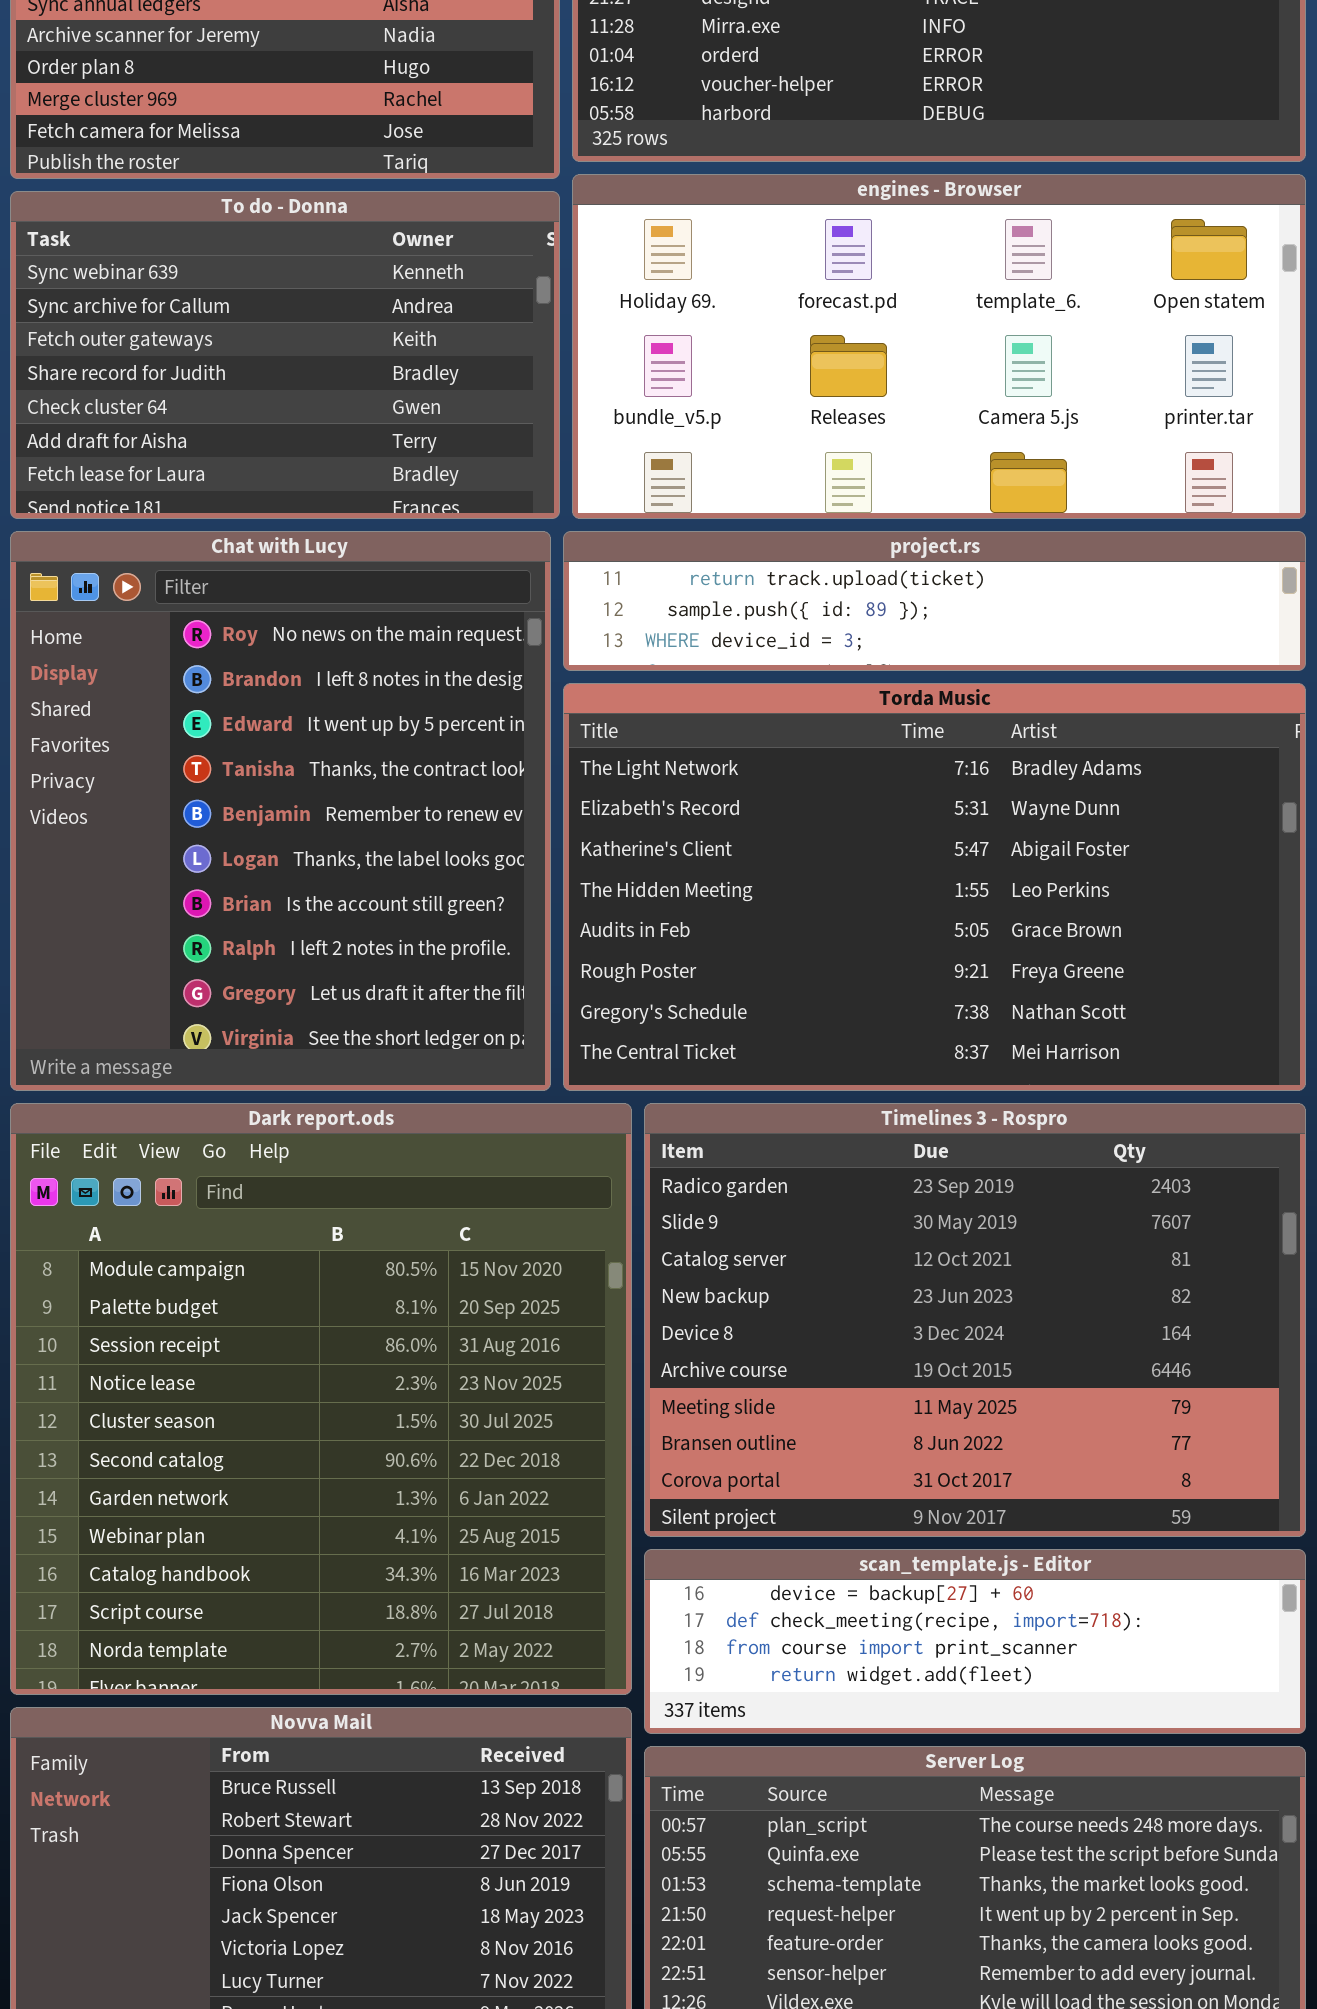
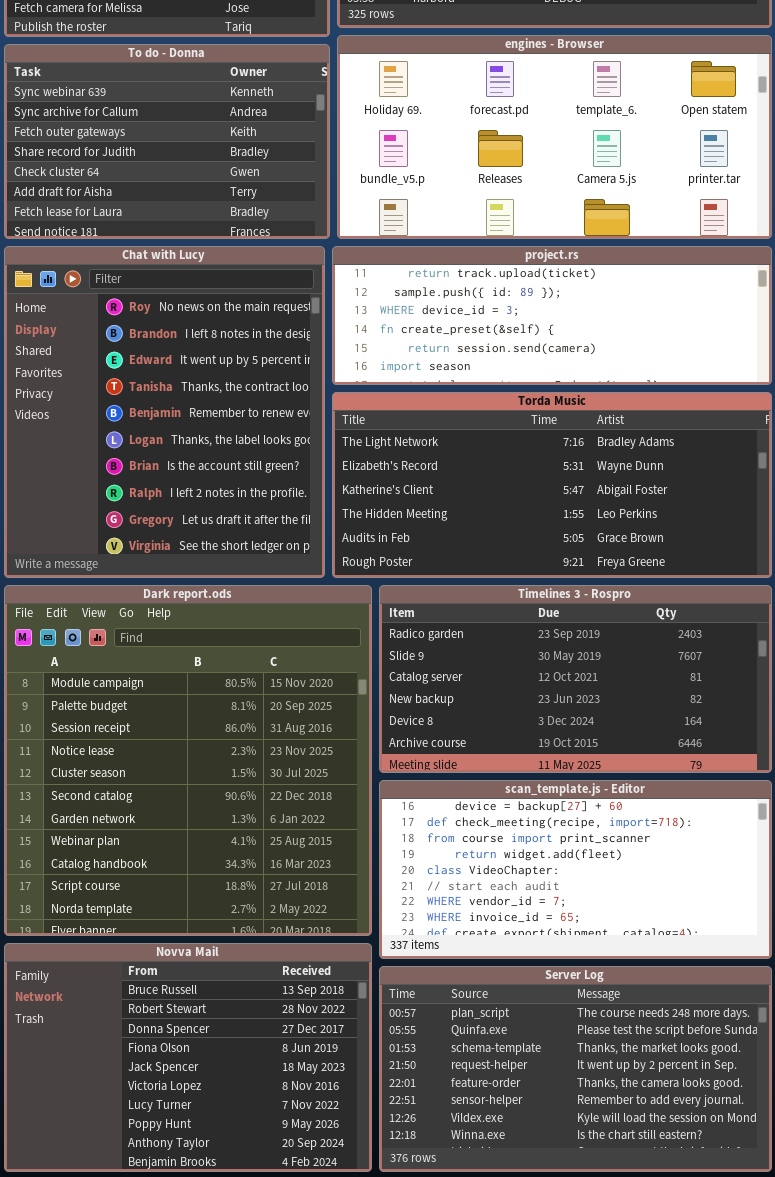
project.rs: [563,531,1306,671] -> [332,246,772,385], resized
Torda Music: [563,683,1306,1091] -> [332,392,772,578], resized
Timelines 3 - Rospro: [644,1103,1306,1537] -> [379,585,772,773], resized
scan_template.js - Editor: [644,1549,1306,1734] -> [379,780,772,959], resized

